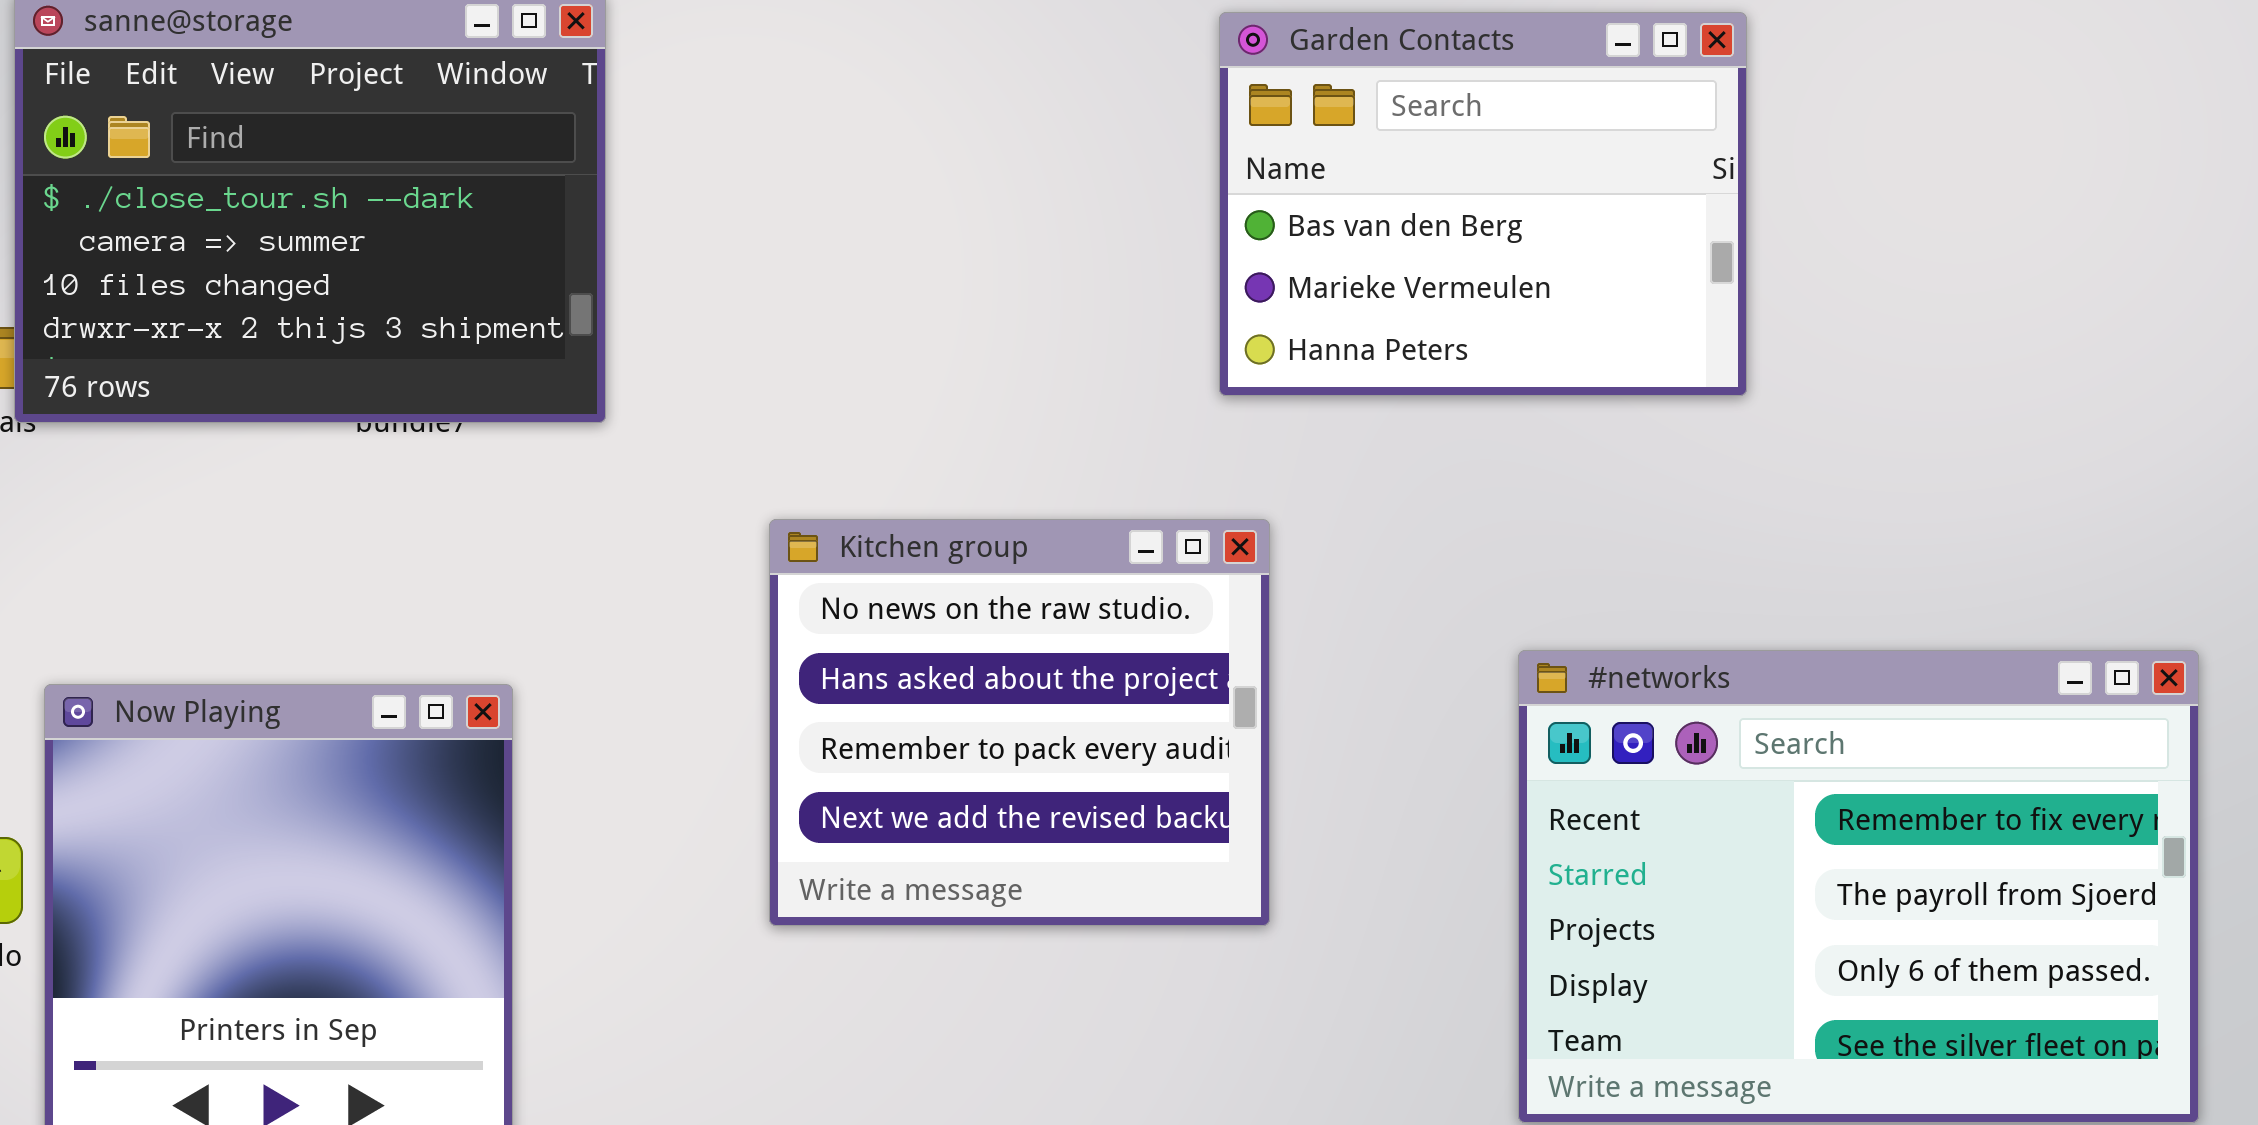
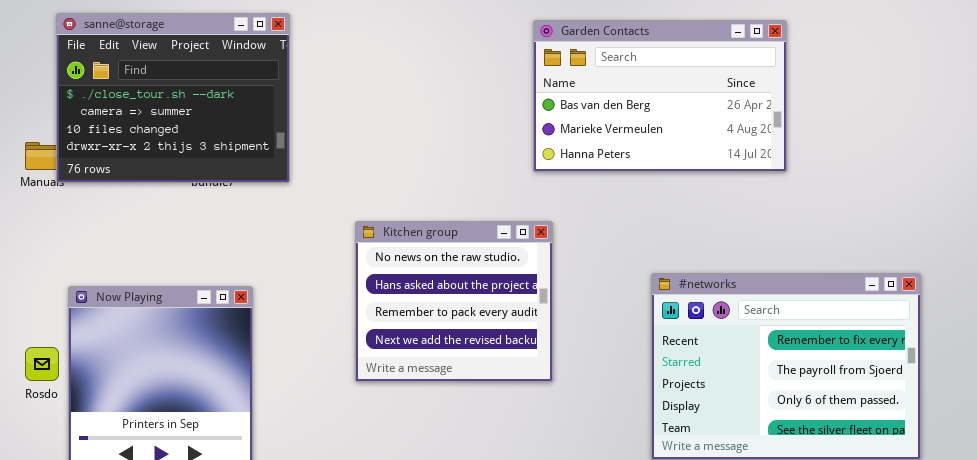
Garden Contacts: [1219,12,1747,396] -> [533,20,787,172], resized

